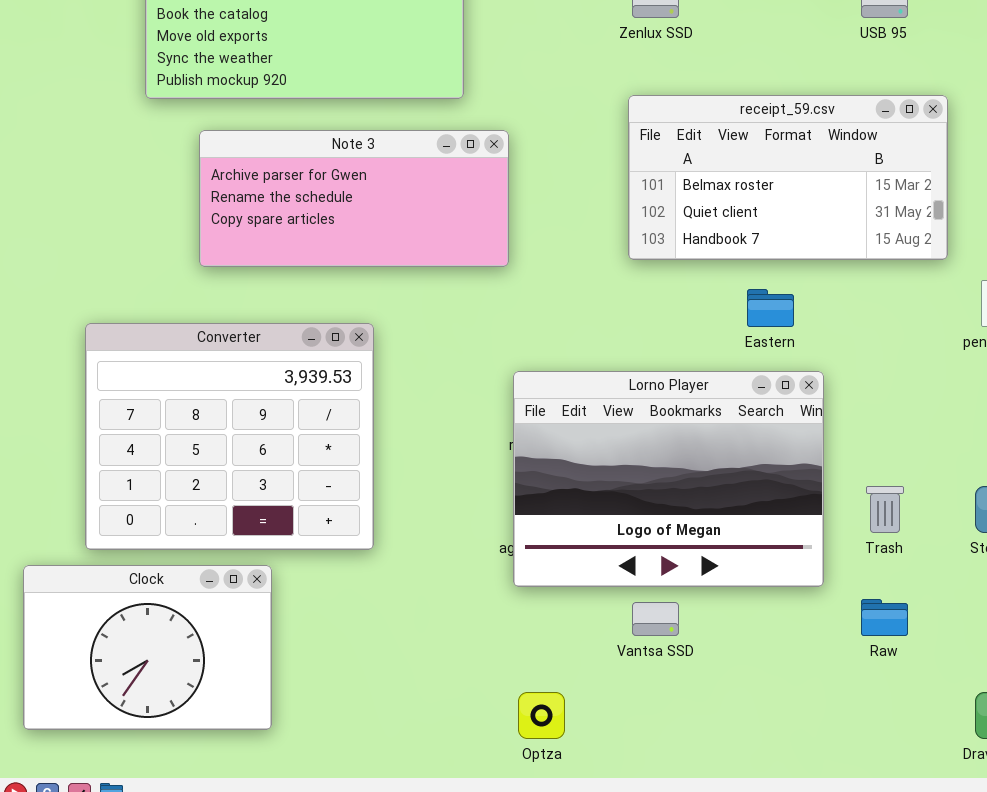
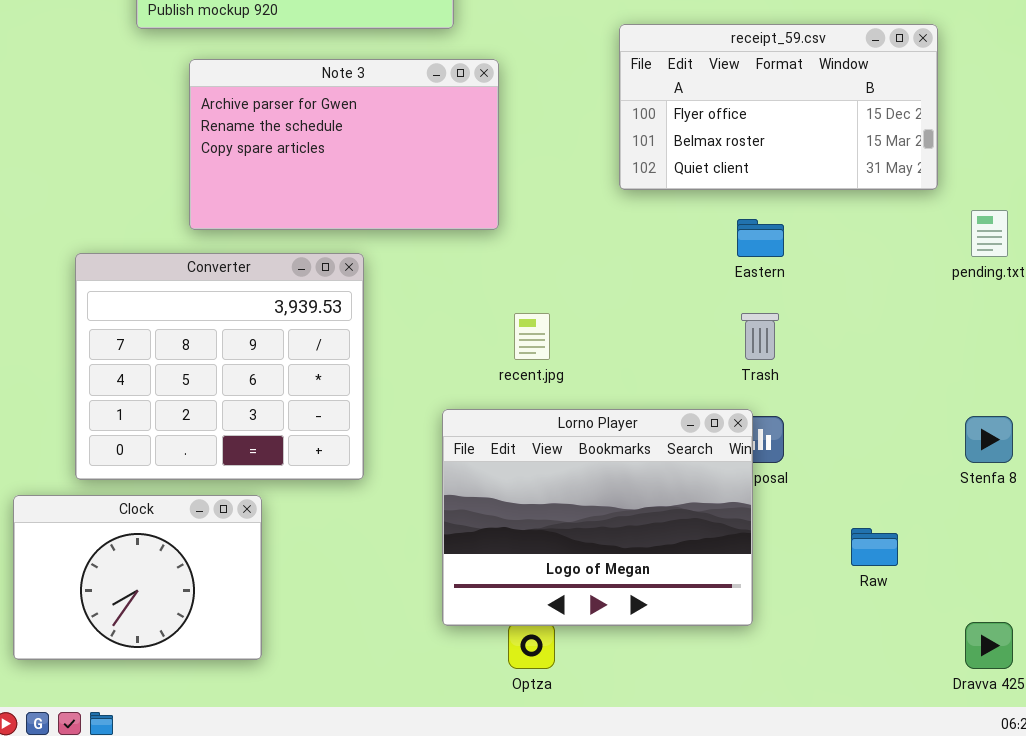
receipt_59.csv: [628,95,948,260] -> [619,24,938,190], scrolled up 1 row
Note 3: [199,130,509,267] -> [189,59,499,230], resized
Lorno Player: [513,371,824,587] -> [442,409,753,626], moved
Trash: [866,486,904,533] -> [741,313,779,360], moved

